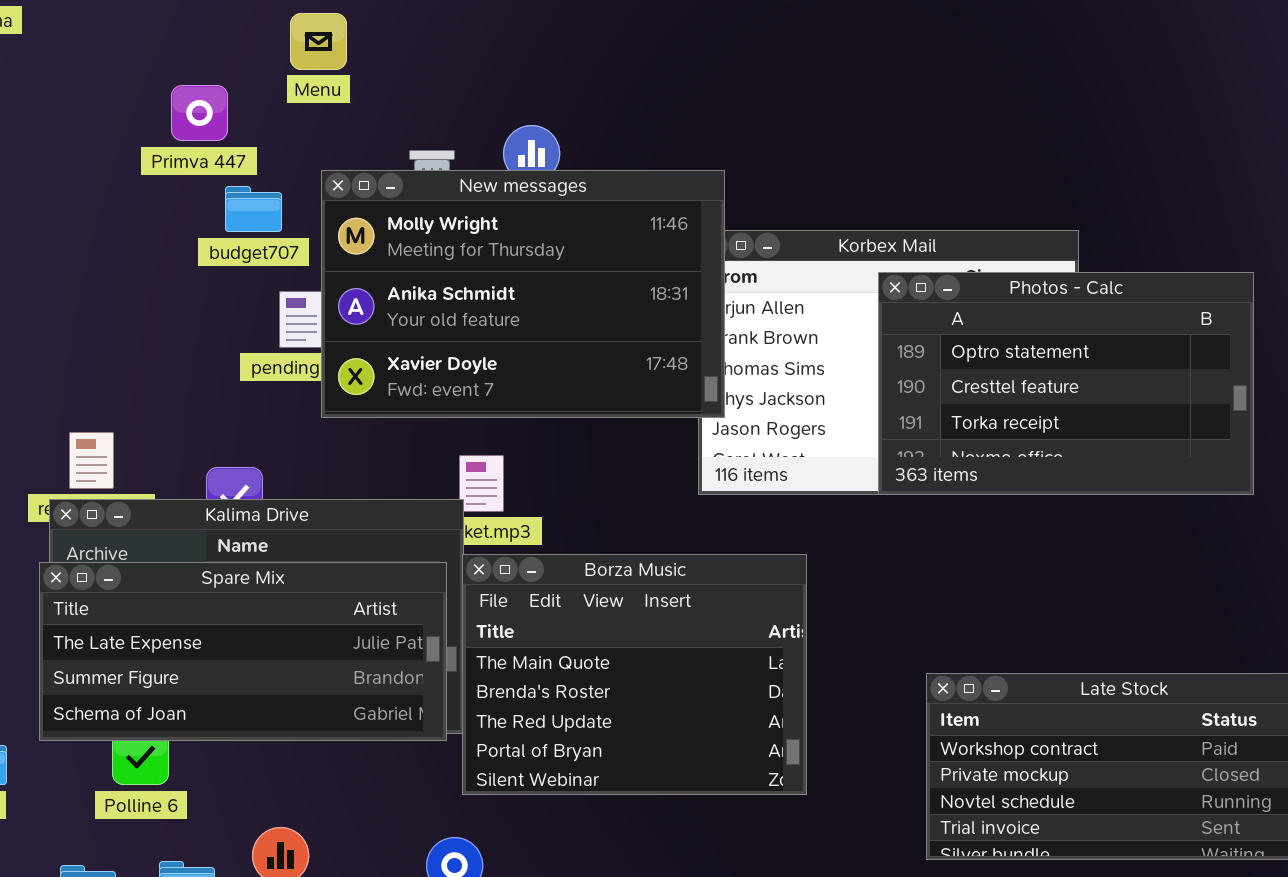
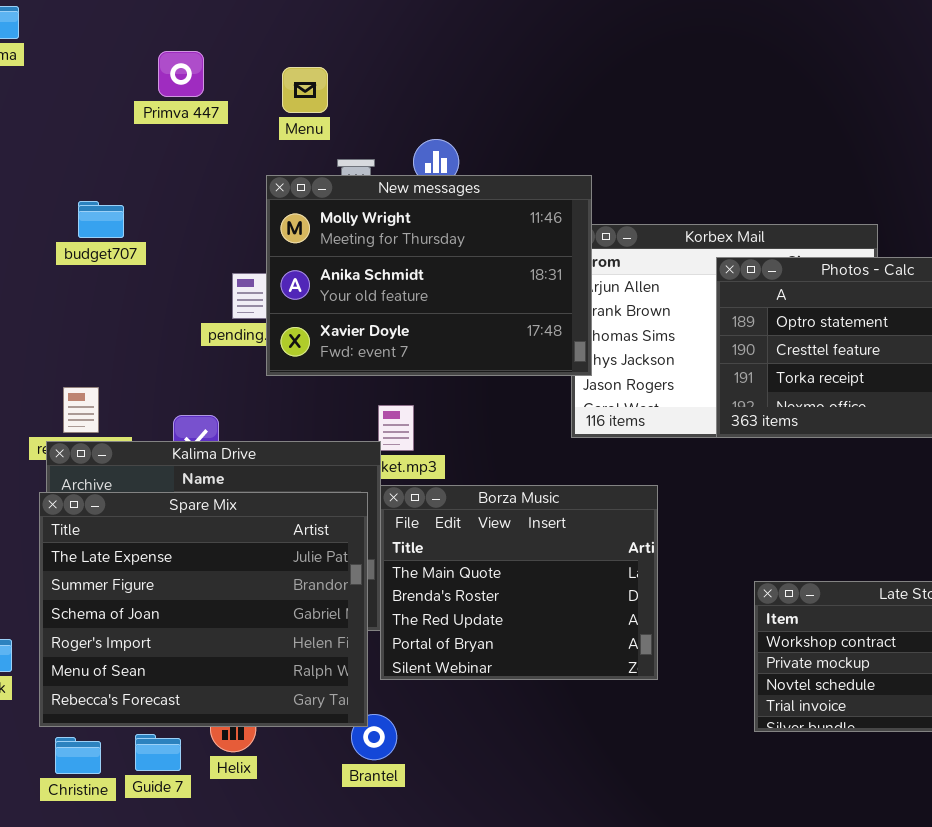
Menu: [290,13,347,70] -> [282,67,328,113], moved
Primva 447: [171,85,228,141] -> [158,51,204,97], moved
budget707: [225,186,282,232] -> [78,201,124,238], moved
Spare Mix: [39,562,447,741] -> [39,492,368,727], resized

